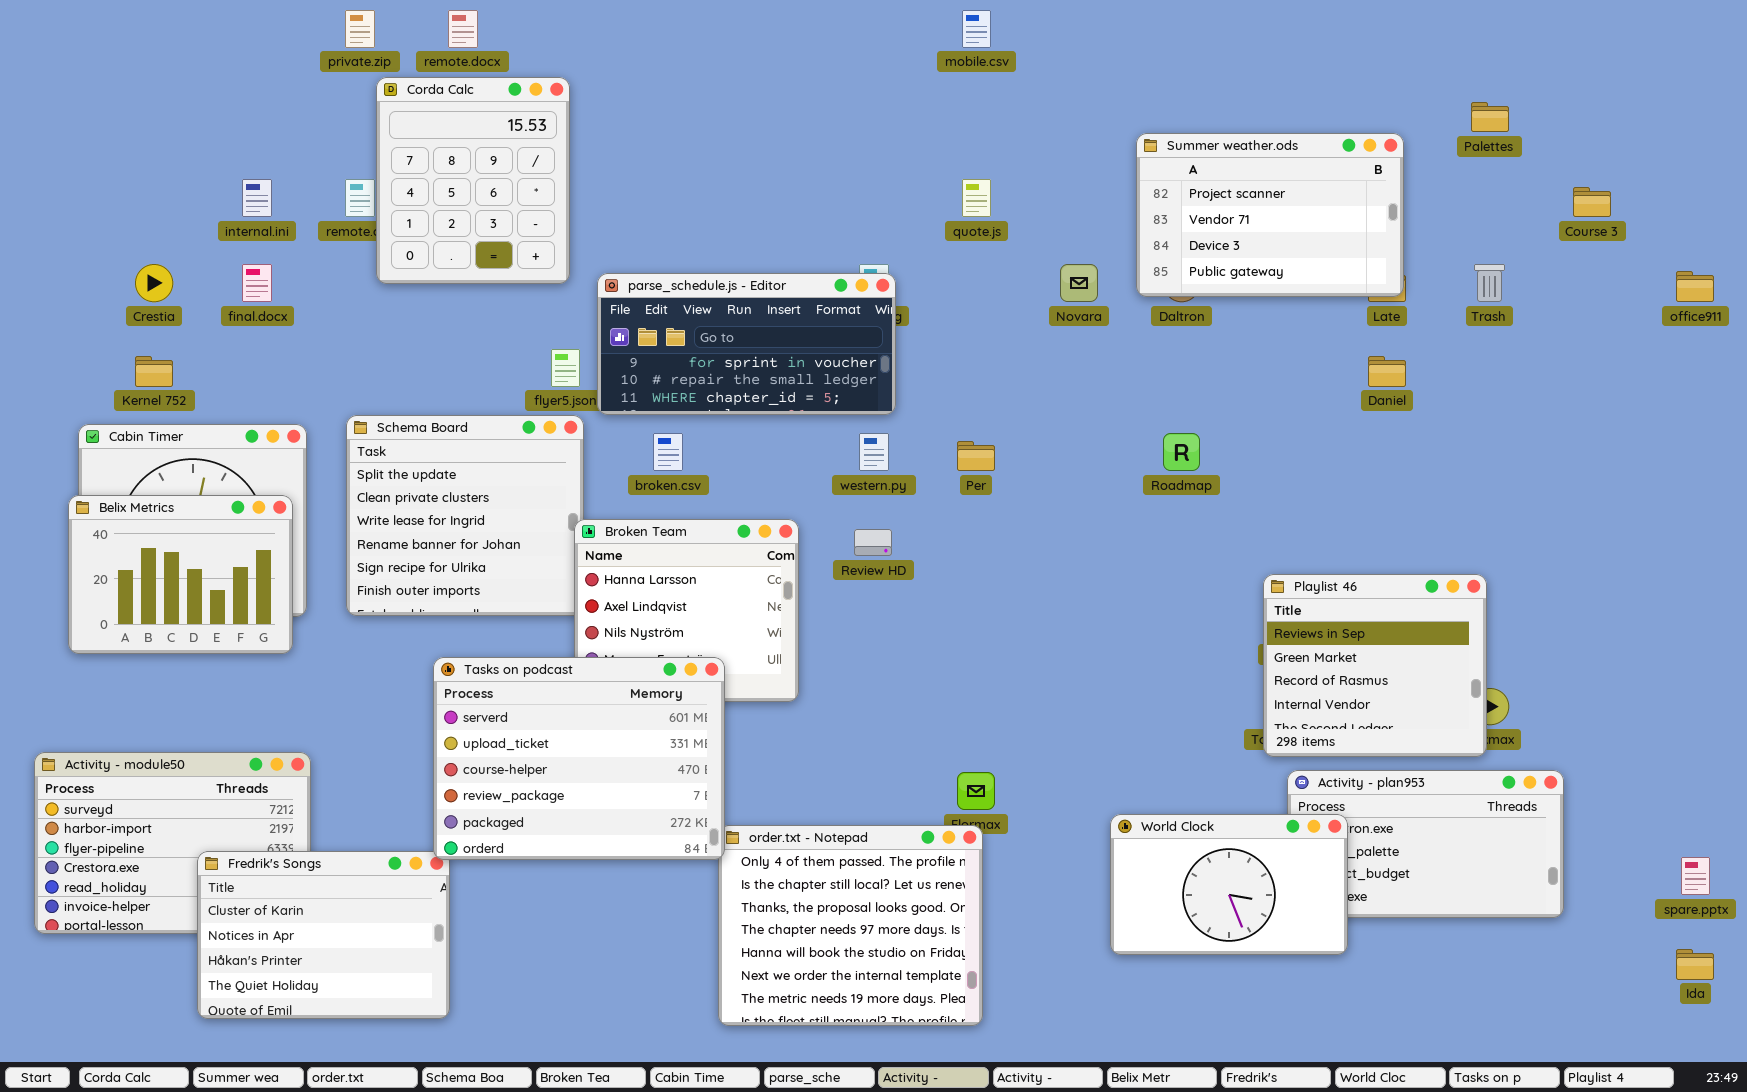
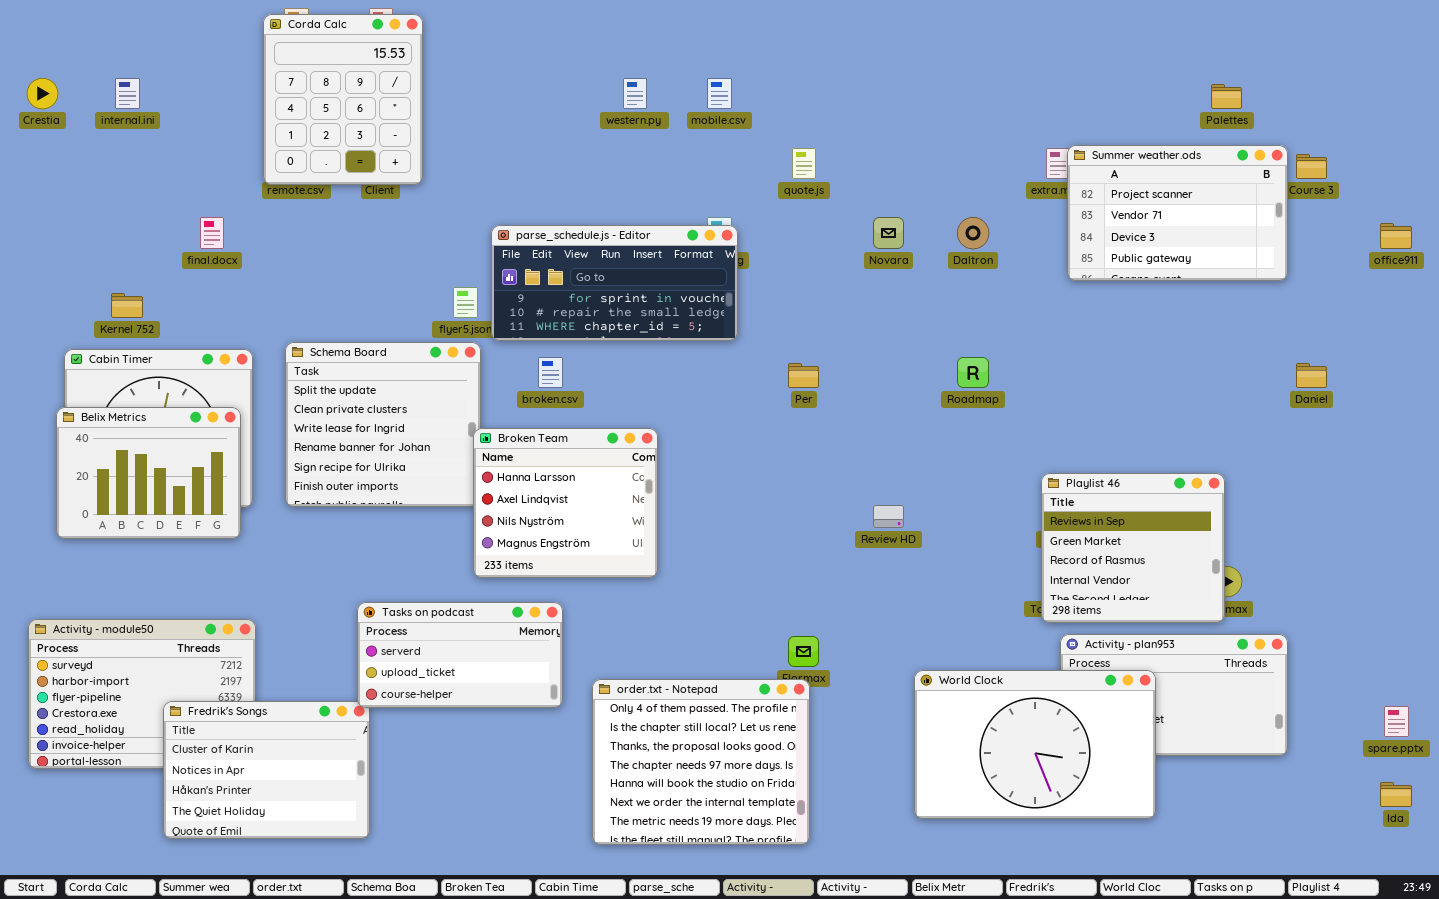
mobile.csv: [962,10,991,48] -> [707,78,732,109], moved
Corda Calc: [376,77,570,284] -> [263,14,423,185], moved
Summer weather.ods: [1136,133,1404,297] -> [1067,145,1288,281], moved
internal.ini: [242,179,272,217] -> [115,78,140,109], moved
Crestia: [135,264,173,302] -> [27,78,58,109], moved
Daniel: [1368,356,1406,387] -> [1296,363,1327,388], moved
western.py: [859,433,889,471] -> [623,78,647,109], moved
Review HD: [854,529,892,556] -> [873,505,904,528], moved
Tasks on podcast: [433,657,725,860] -> [357,602,563,708], resized
World Clock: [1110,814,1348,955] -> [914,670,1156,819], resized

